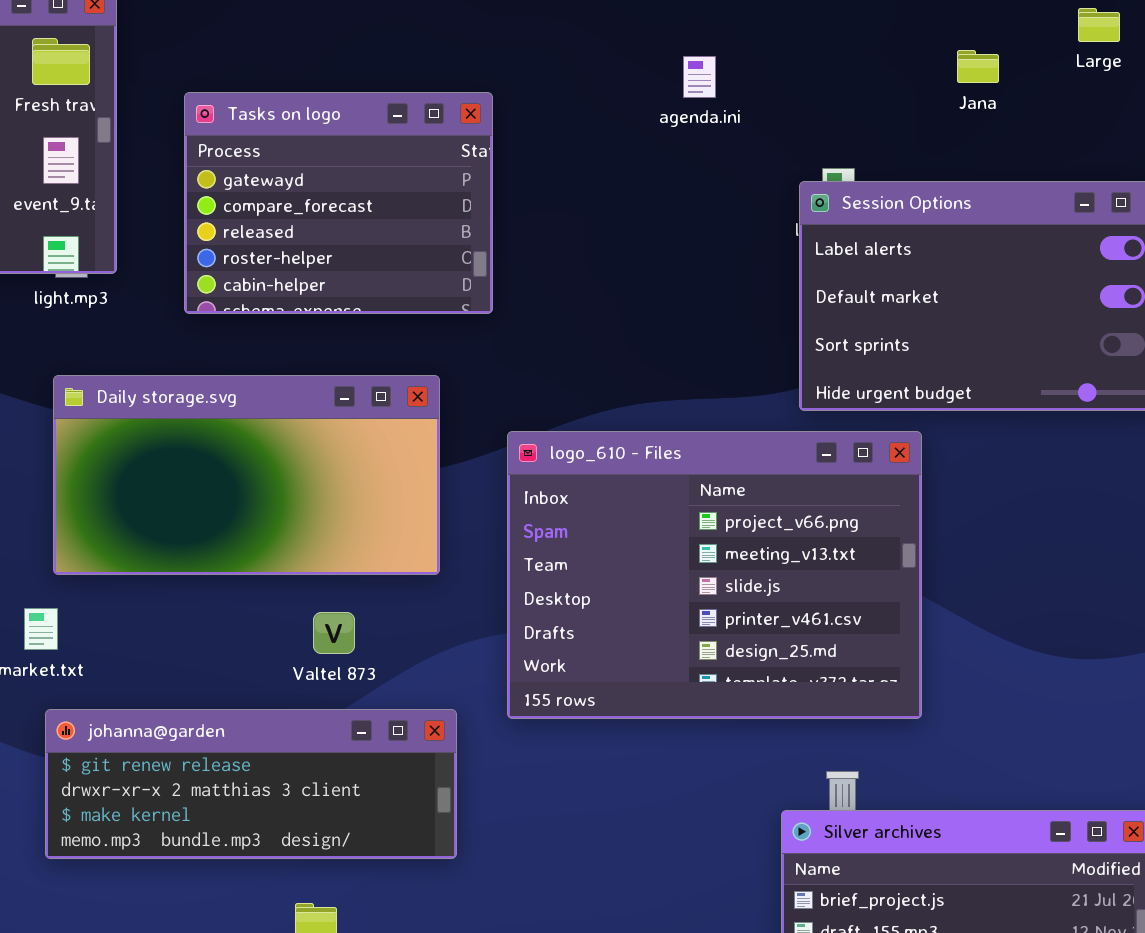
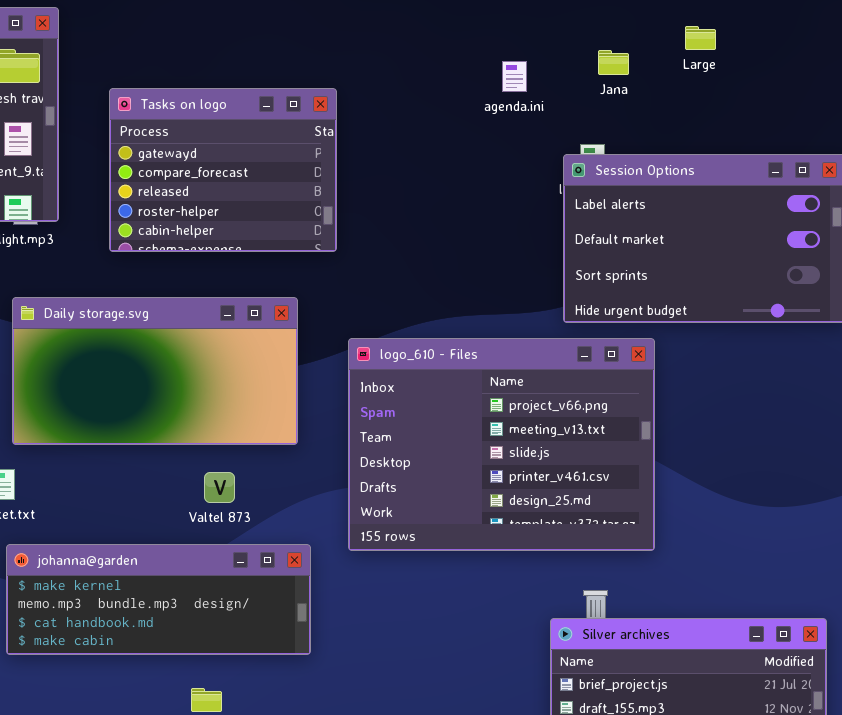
Large: [1078,8,1120,42] -> [685,26,716,50], moved
Jana: [957,50,999,83] -> [598,50,629,75], moved
agenda.ini: [683,56,716,98] -> [502,61,527,92], moved
johanna@garden: [45,709,457,859] -> [6,544,311,655], scrolled down 2 rows

